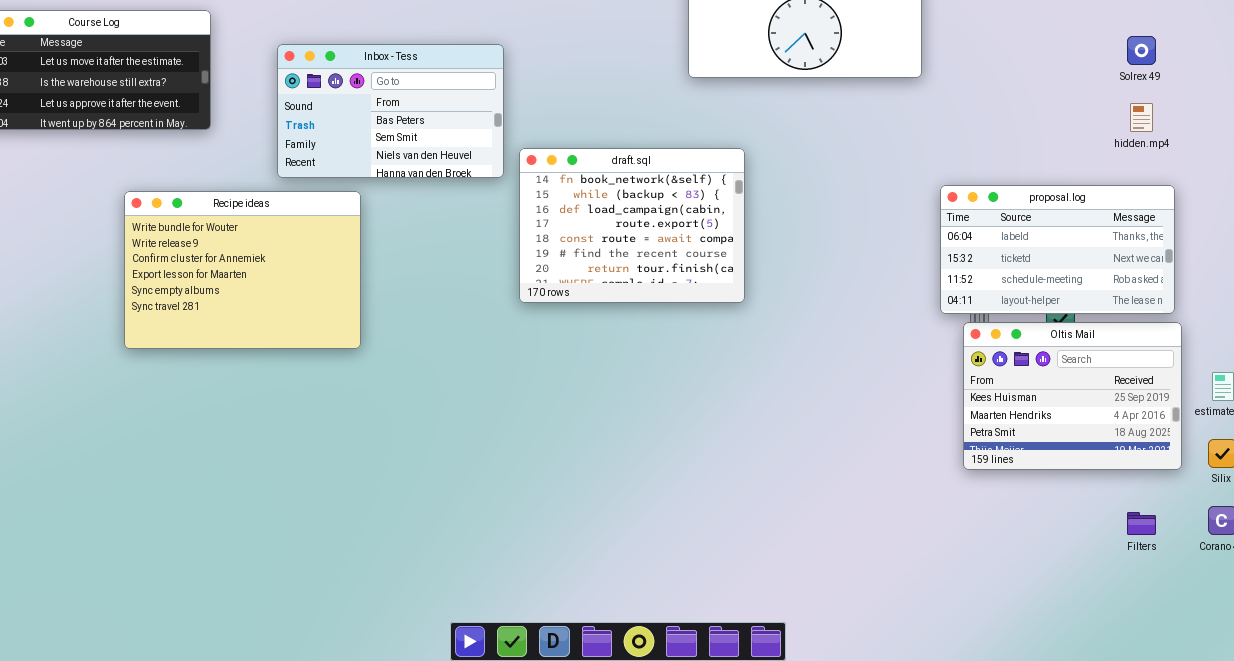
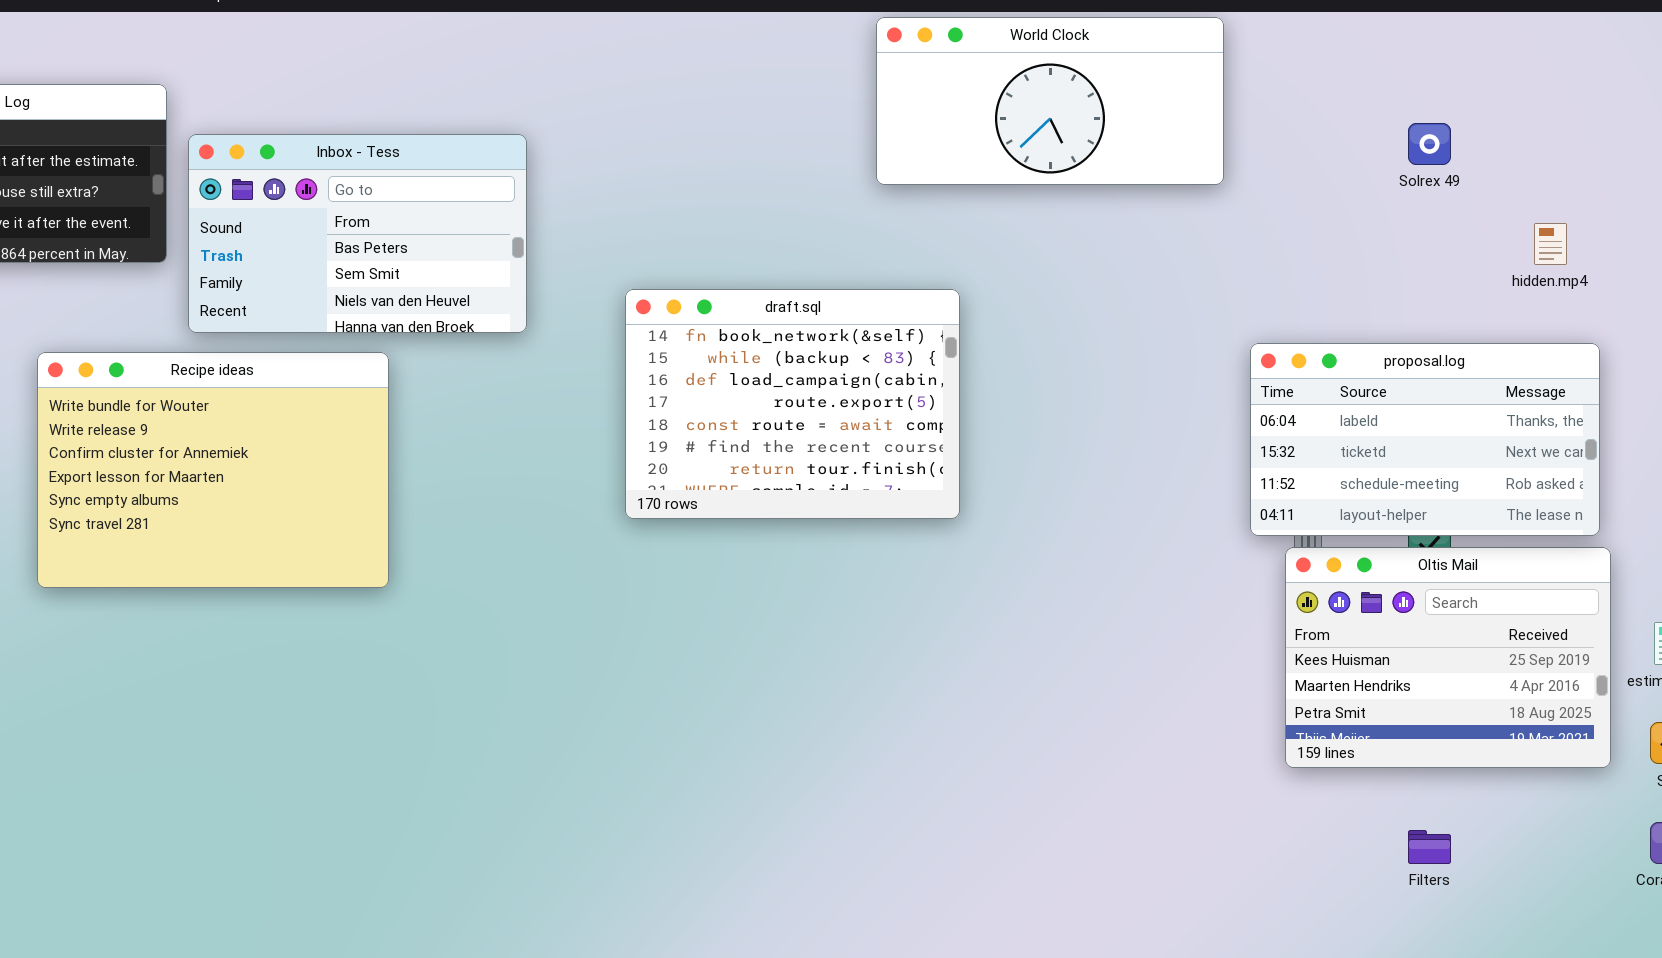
Solrex 49: [1127,36,1156,65] -> [1408,123,1451,165], moved
Inbox - Tess: [277,44,504,178] -> [188,134,527,333], moved
Filters: [1127,512,1156,535] -> [1408,830,1451,864], moved

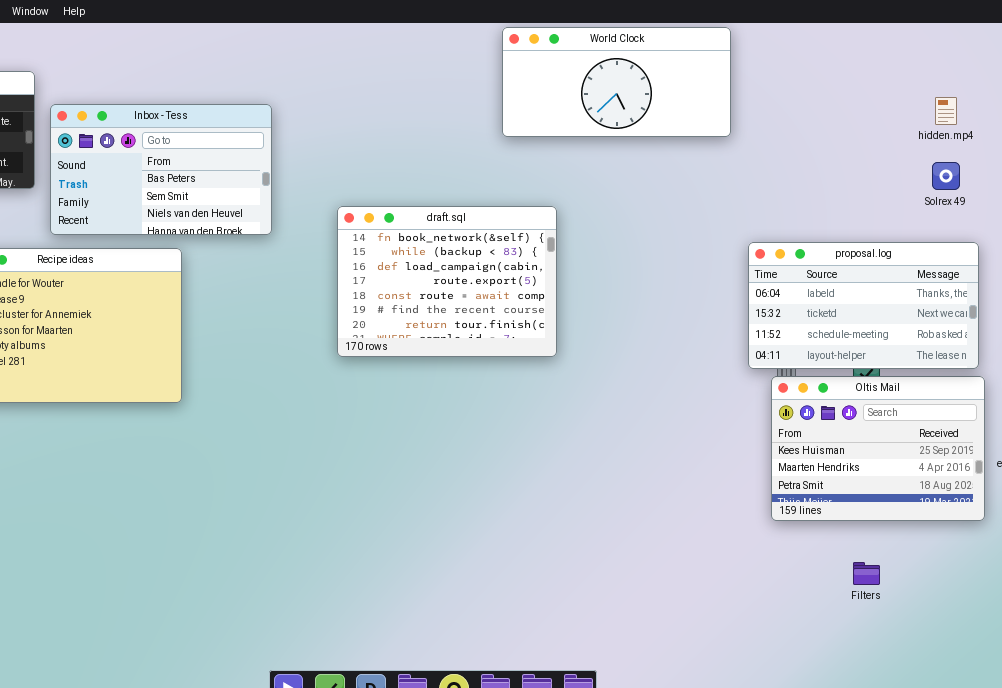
Solrex 49: [1408,123,1451,165] -> [932,162,960,190], moved
hidden.mp4: [1534,223,1567,265] -> [935,97,957,125], moved

